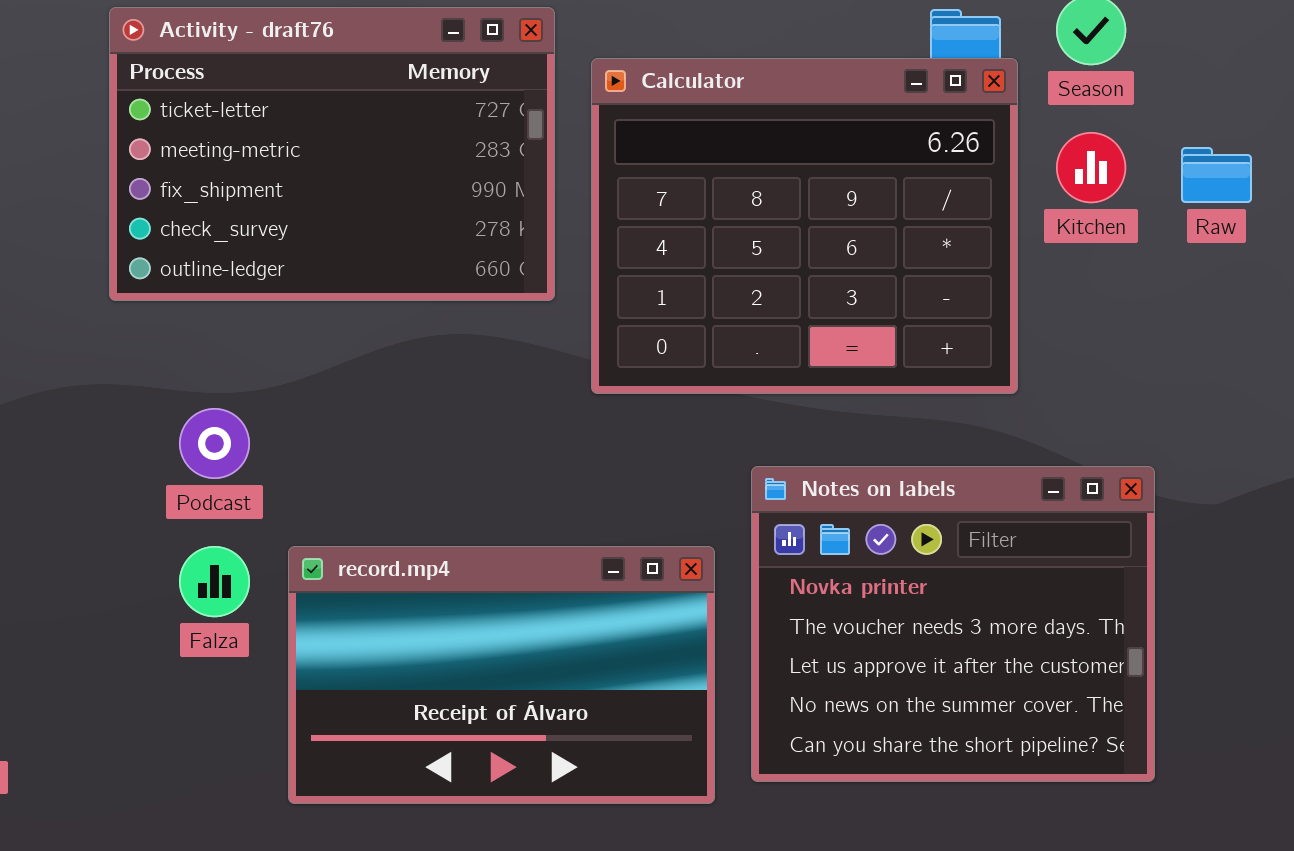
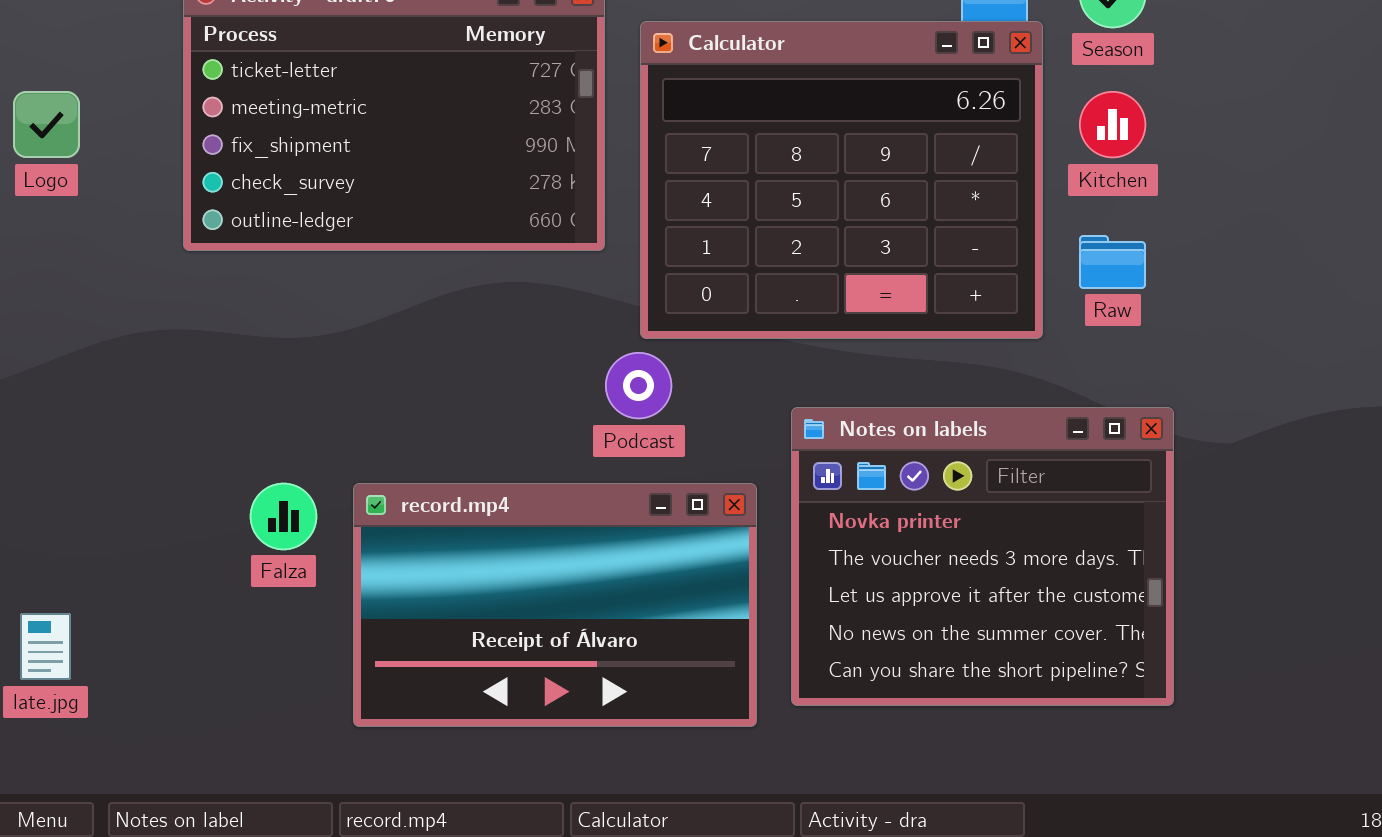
Raw: [1181,147,1252,203] -> [1079,235,1146,289], moved
Podcast: [179,408,250,479] -> [605,352,672,419], moved

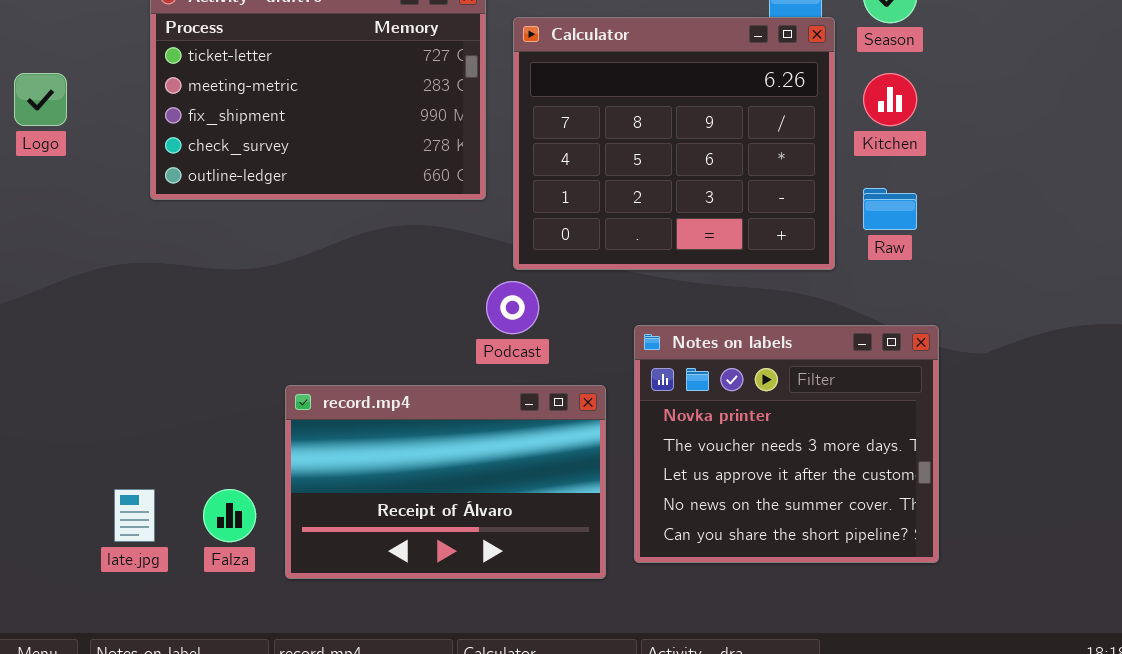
Falza: [250,483,317,550] -> [203,489,256,542], moved
late.jpg: [20,613,71,680] -> [114,489,155,542], moved

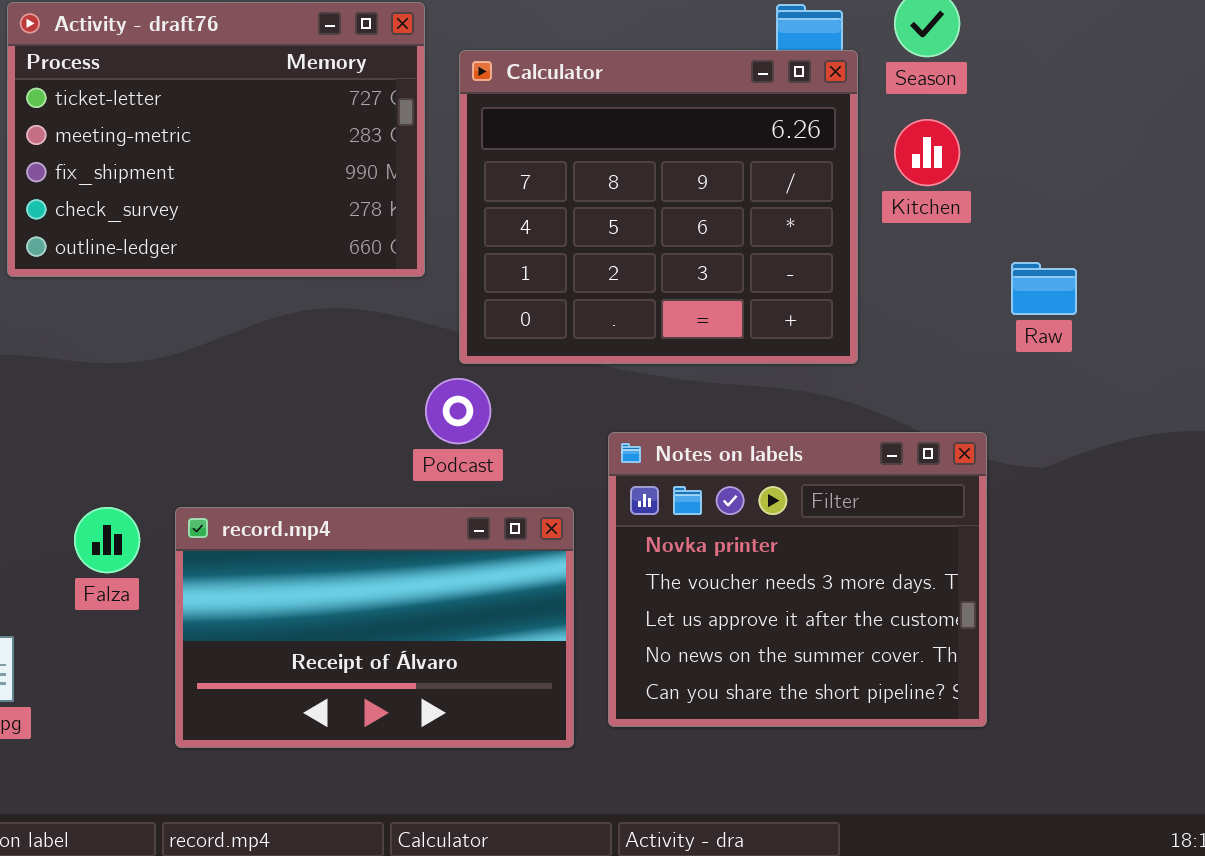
Raw: [863,188,917,230] -> [1011,262,1077,315], moved
Falza: [203,489,256,542] -> [74,507,140,573], moved

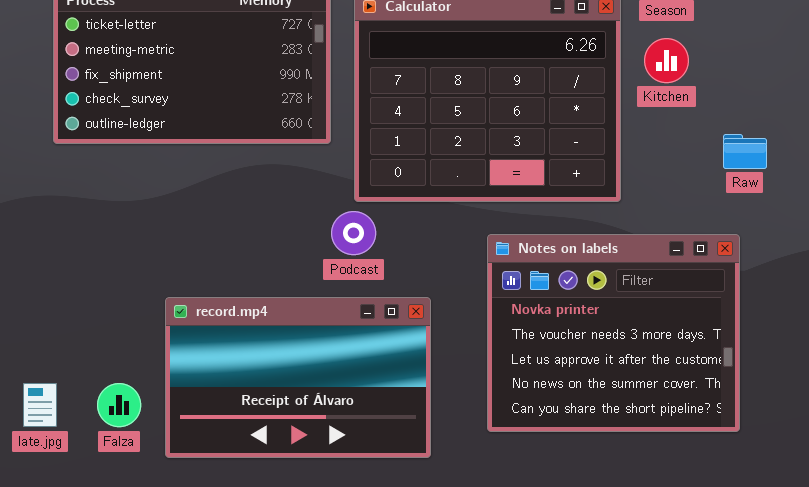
Notes on labels: [608,432,987,727] -> [487,234,740,432], moved
Falza: [74,507,140,573] -> [97,383,141,427], moved

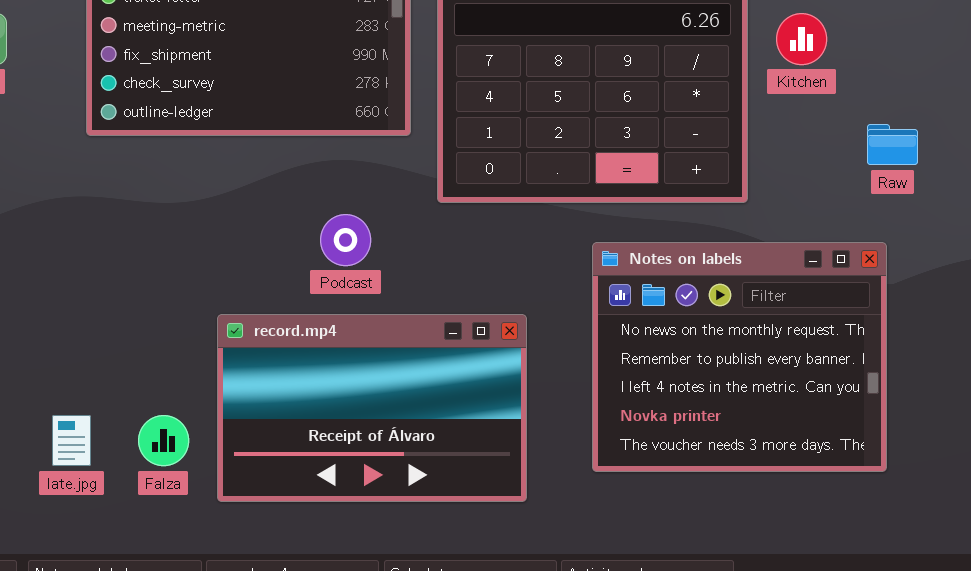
Podcast: [331,211,376,255] -> [320,214,371,266], moved
Notes on labels: [487,234,740,432] -> [592,242,887,472], scrolled up 3 rows

